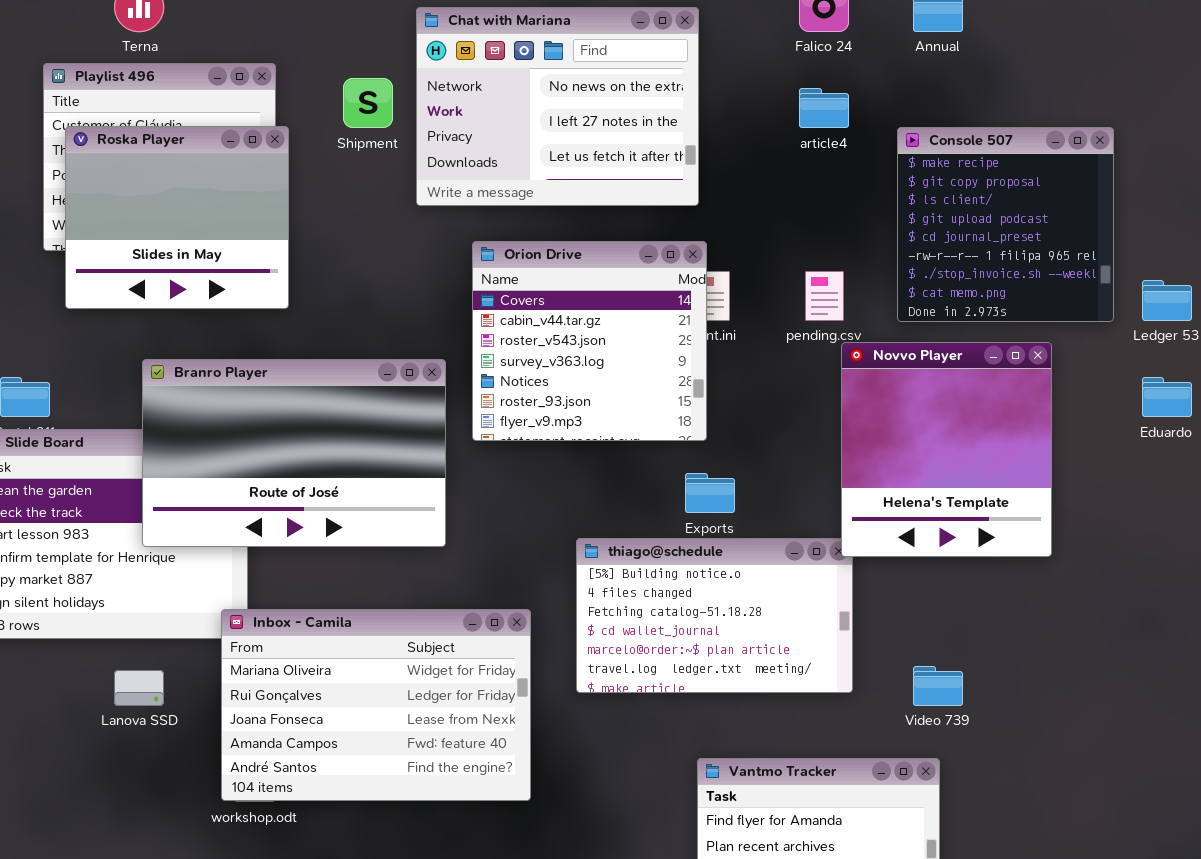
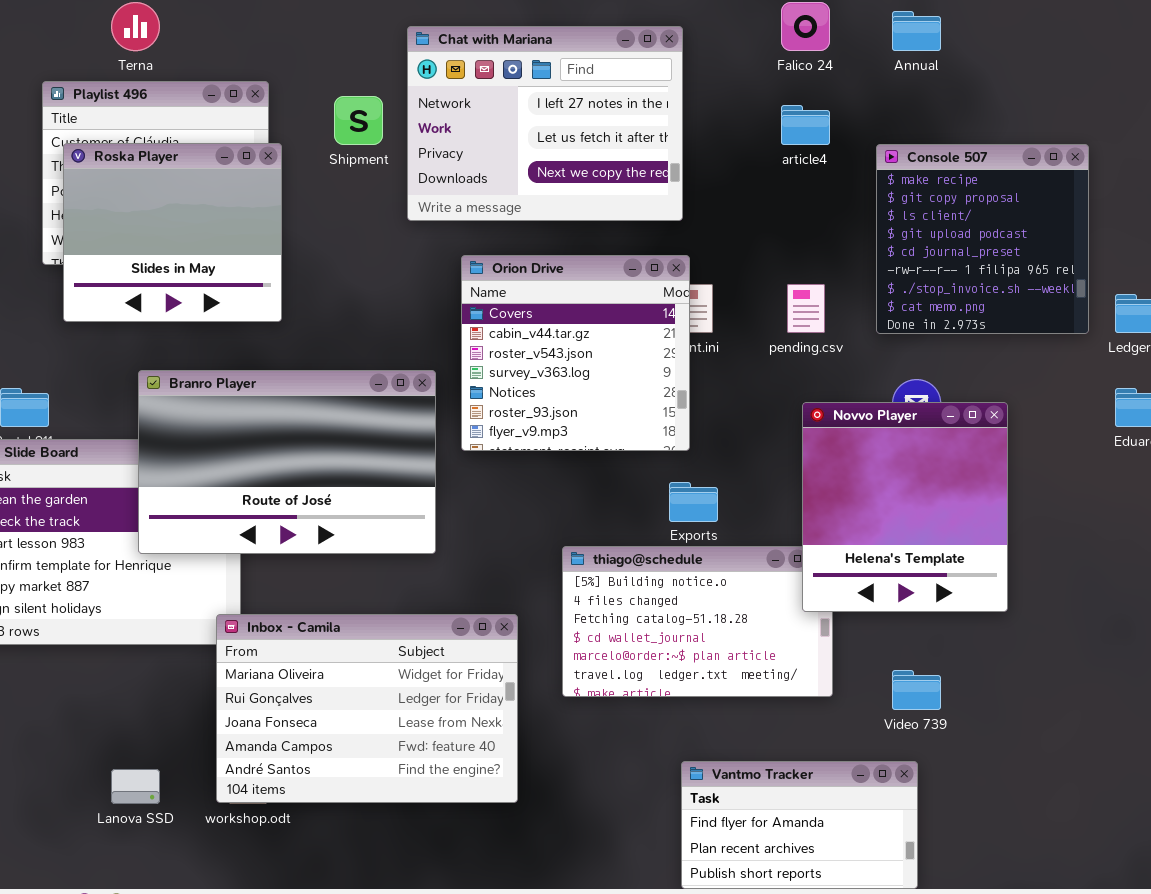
Chat with Mariana: [416,7,699,206] -> [407,26,683,221], scrolled down 1 row
Novvo Player: [841,342,1052,557] -> [802,402,1008,612], moved
Lanova SSD: [114,670,164,706] -> [111,769,160,804], moved

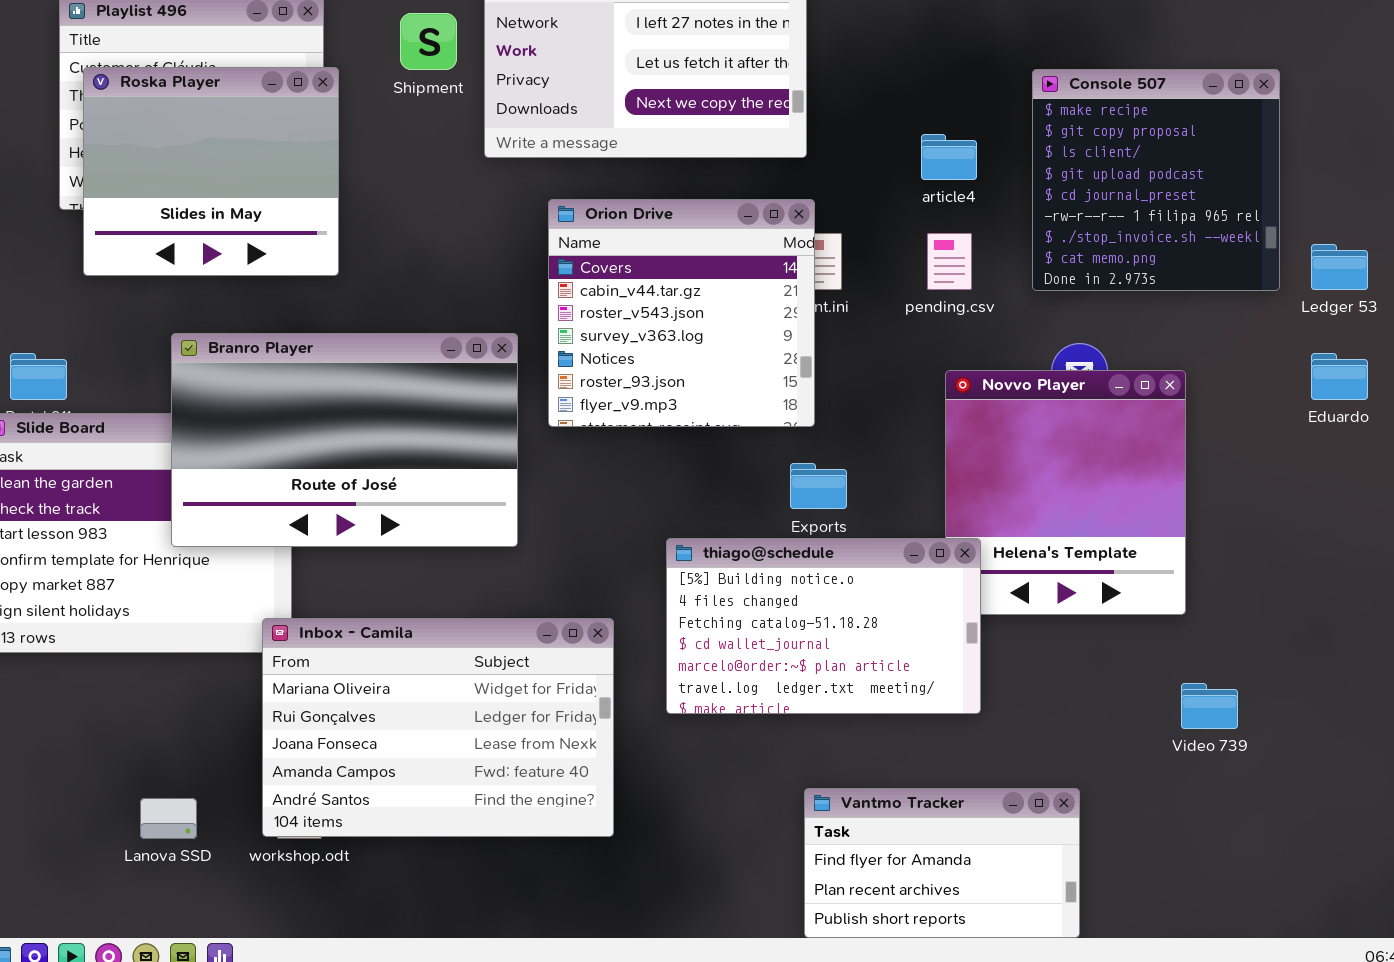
article4: [781,105,830,145] -> [921,134,977,180], moved
thiago@schedule: [562,546,833,697] -> [666,538,981,714], raised
Video 739: [892,670,941,710] -> [1181,683,1238,729], moved

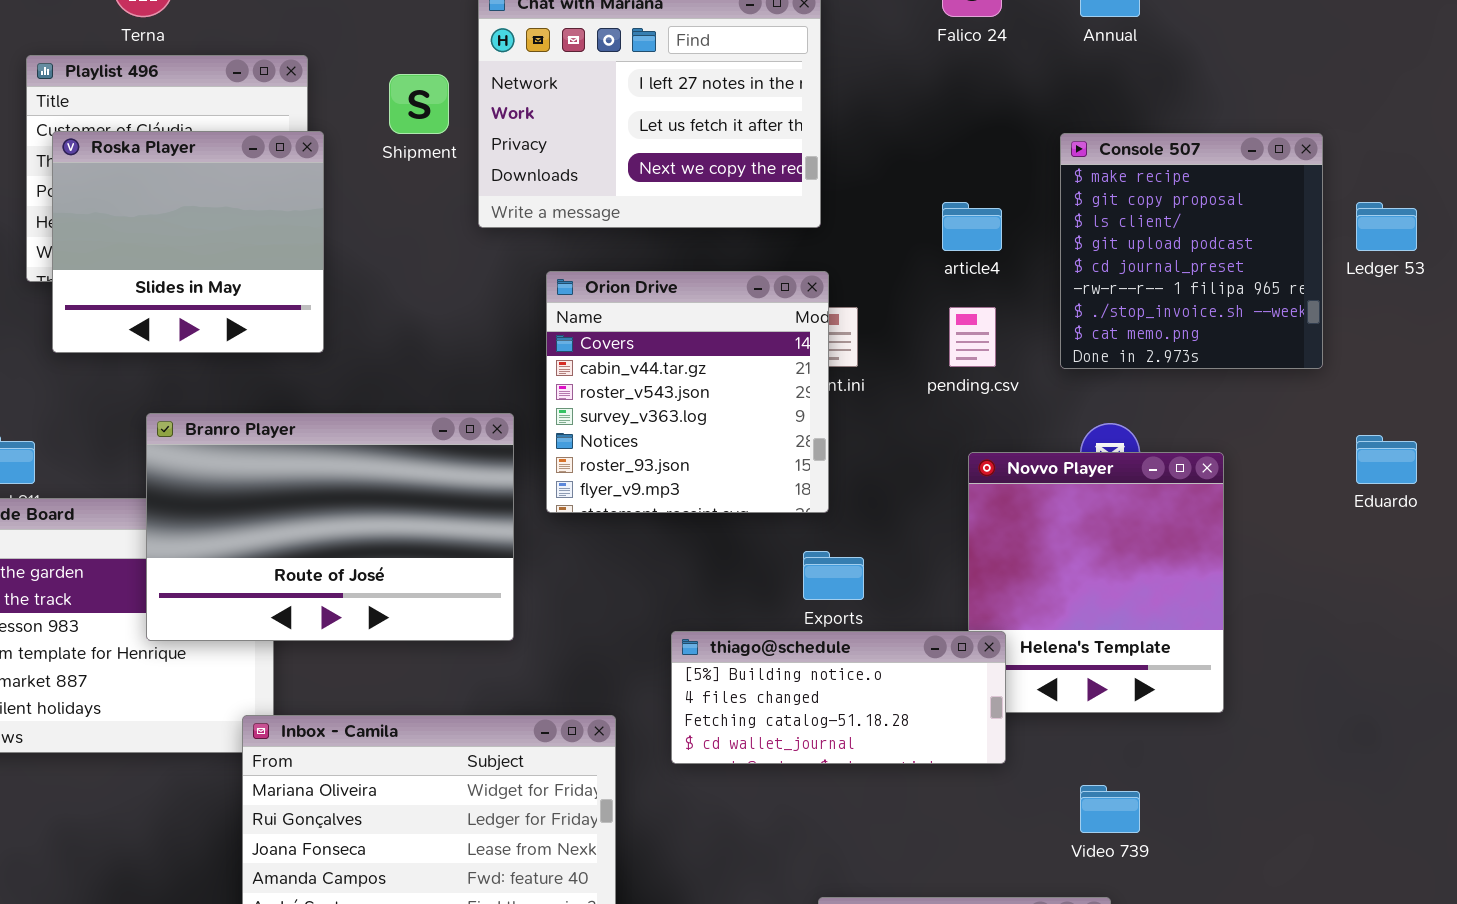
Ledger 53: [1311,244,1368,290] -> [1356,202,1417,251], moved
thiago@schedule: [666,538,981,714] -> [671,631,1006,764], resized
Video 739: [1181,683,1238,729] -> [1080,785,1140,833], moved

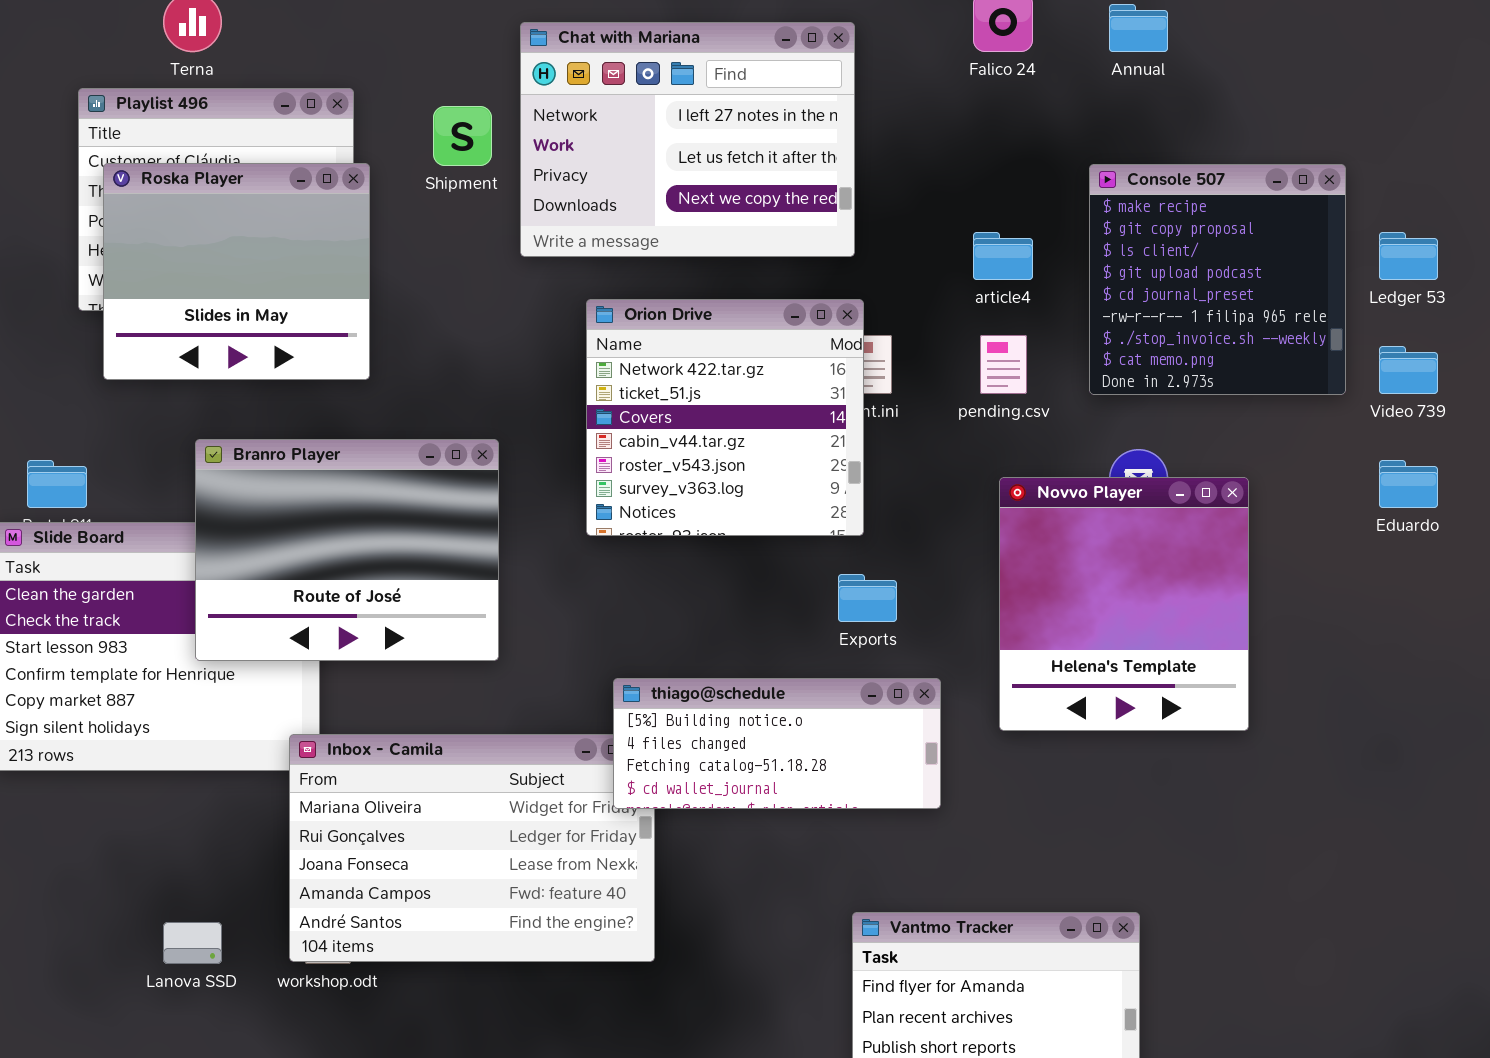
Orion Drive: [546,271,829,513] -> [586,299,864,536], scrolled up 2 rows
Branro Player: [146,413,514,641] -> [195,439,499,661], resized
thiago@schedule: [671,631,1006,764] -> [613,678,941,809], moved
Video 739: [1080,785,1140,833] -> [1379,346,1438,394], moved

